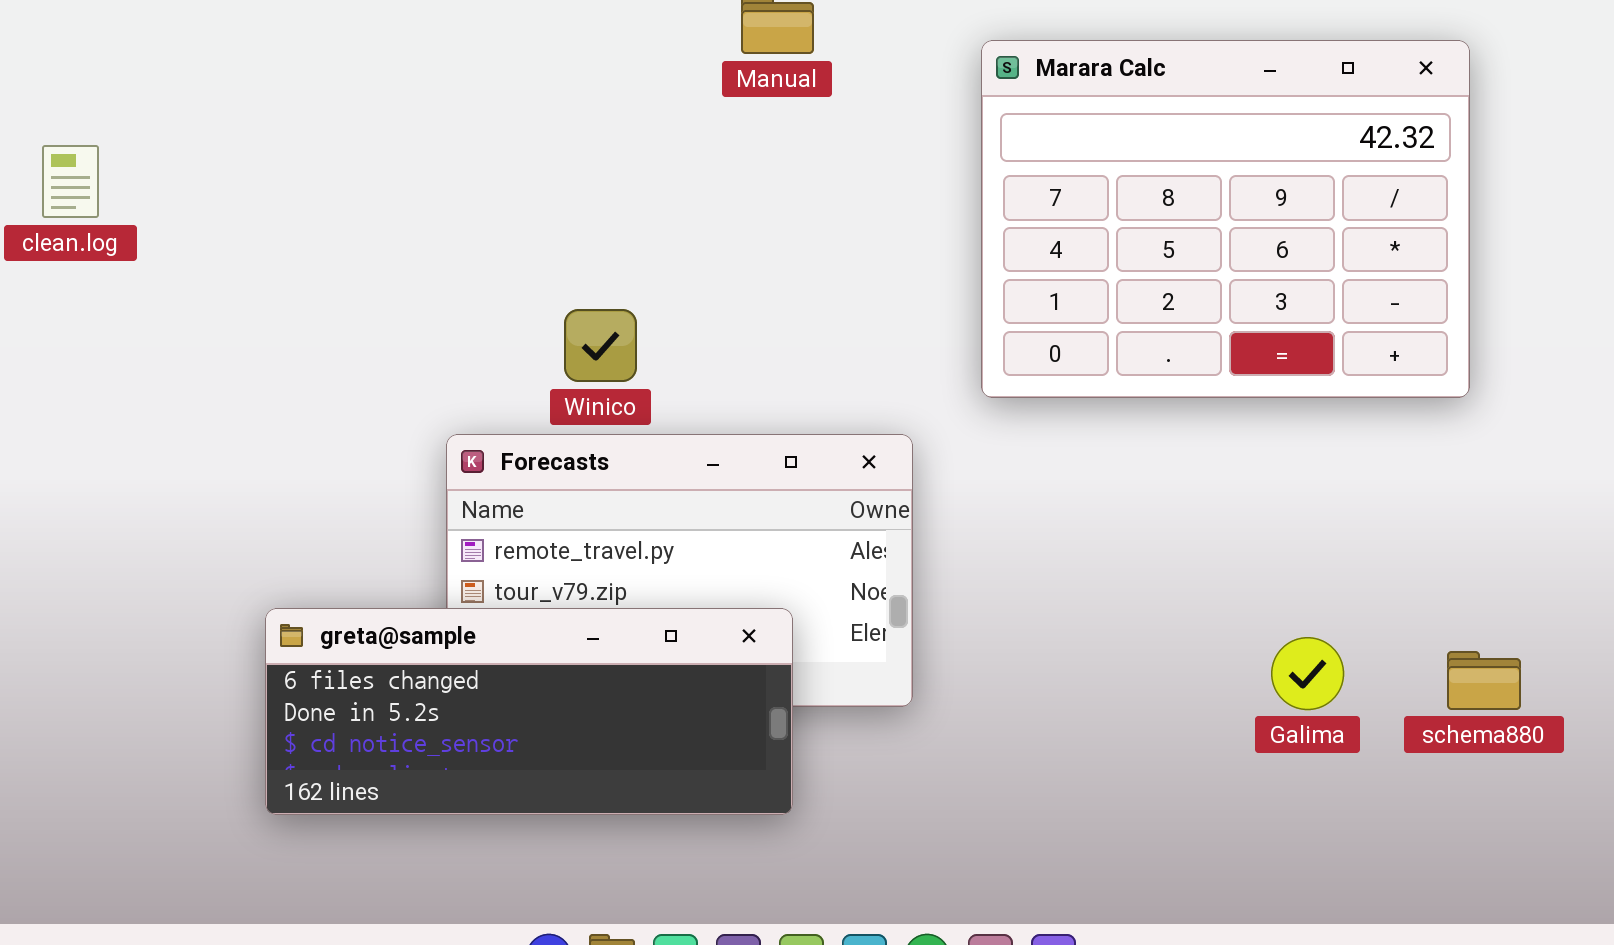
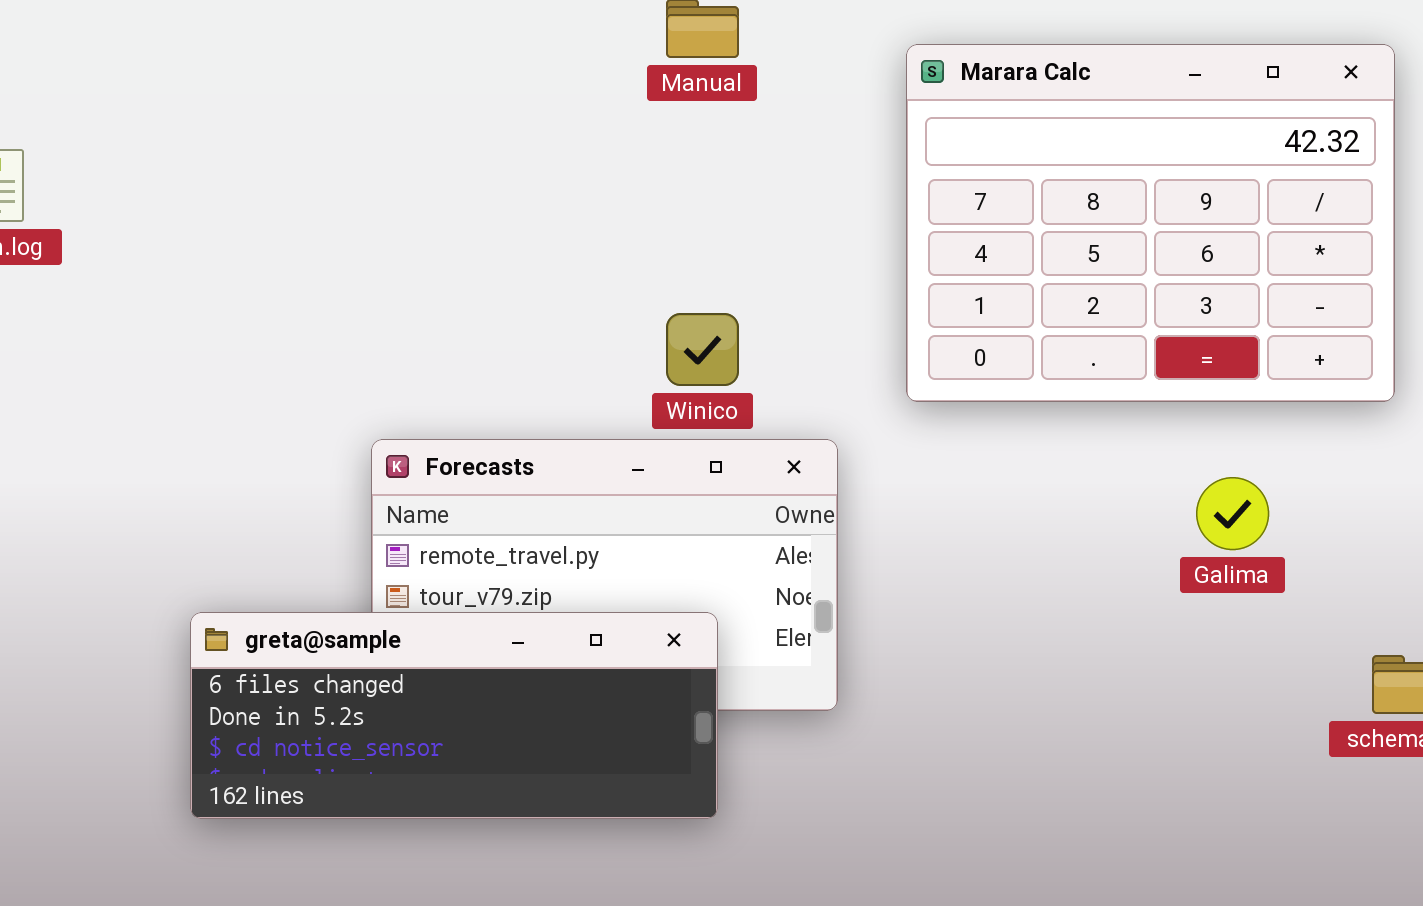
Winico: [564,309,637,382] -> [666,313,739,386], moved
Galima: [1271,637,1344,710] -> [1196,477,1269,550], moved

